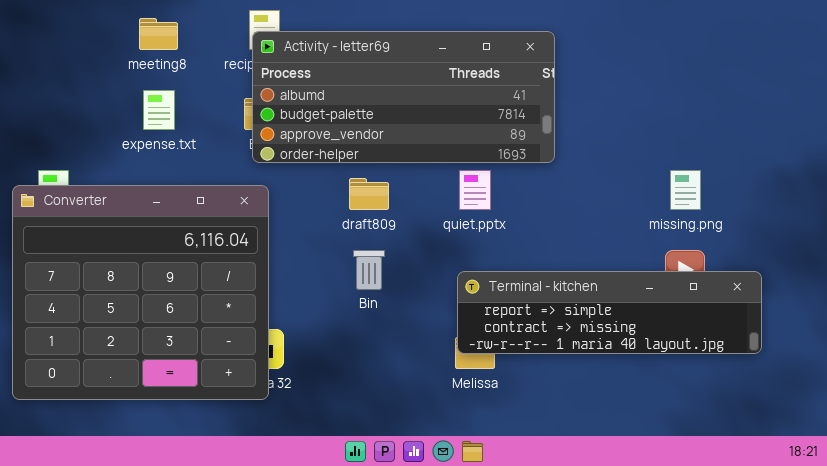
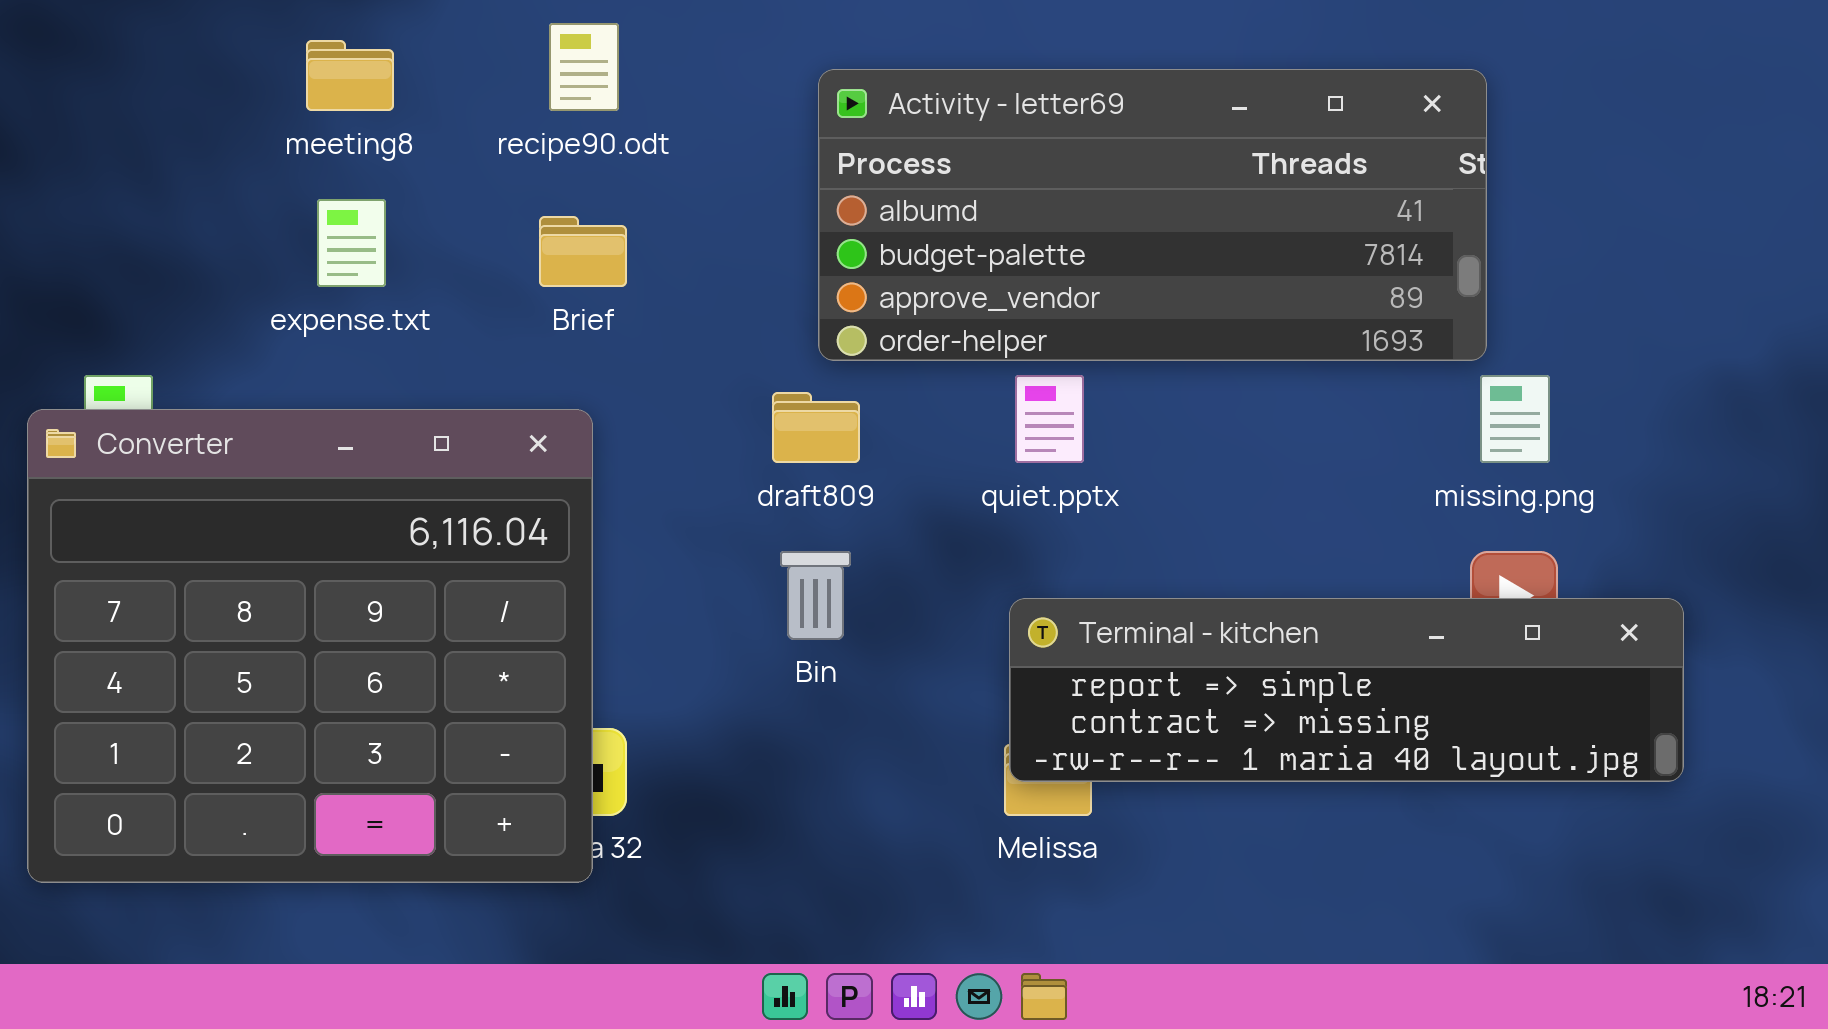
Activity - letter69: [252,31,555,163] -> [818,69,1487,361], moved

